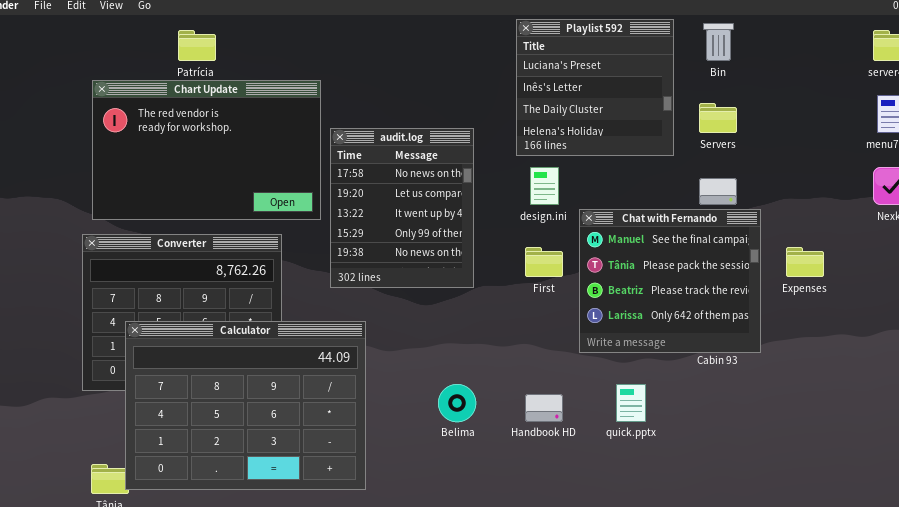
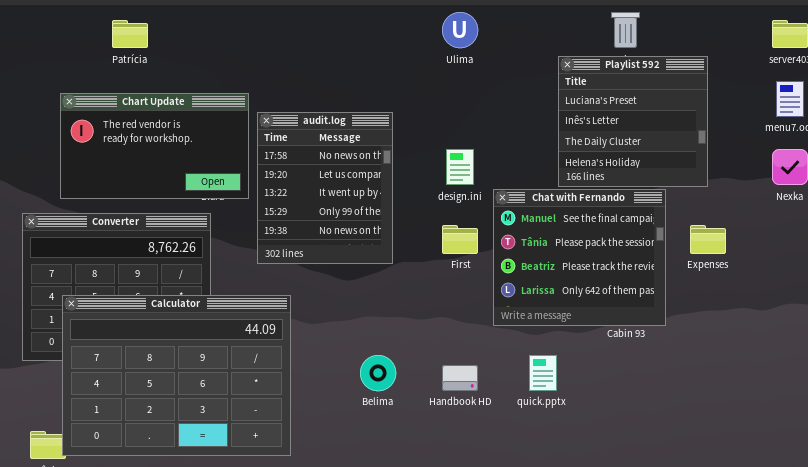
Playlist 592: [516,19,674,156] -> [558,56,708,187], moved
Chart Update: [92,80,321,220] -> [60,93,249,199], resized

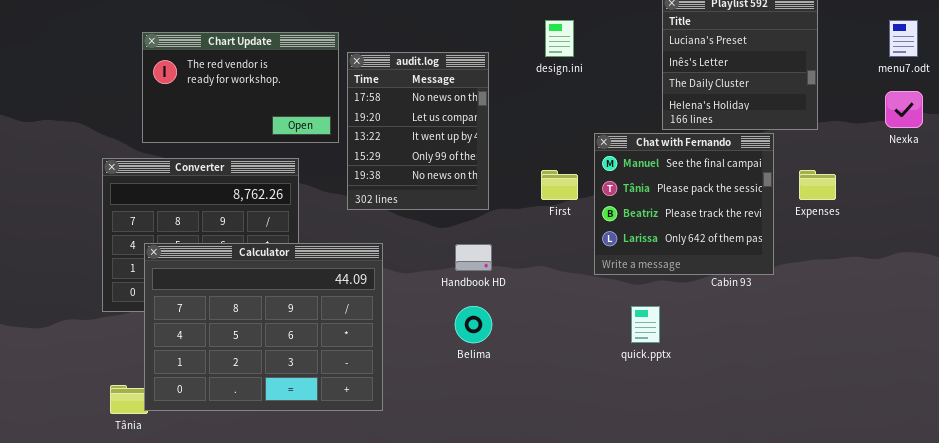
design.ini: [446,149,474,185] -> [545,20,574,57], moved
Handbook HD: [442,365,478,391] -> [455,244,492,271], moved

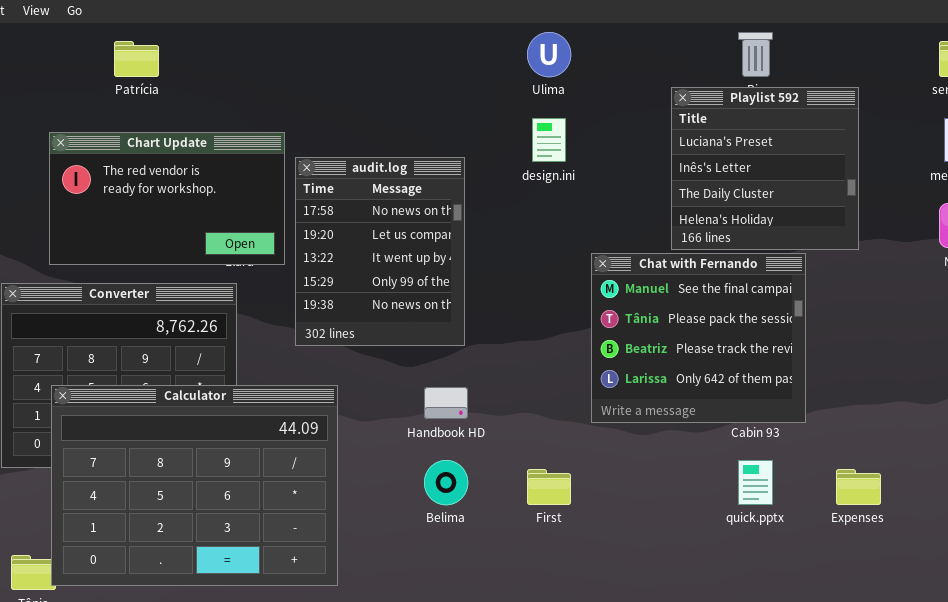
First: [541,170,578,200] -> [527,469,571,505], moved
Expenses: [799,170,836,200] -> [836,469,881,505], moved
quick.pptx: [631,306,660,343] -> [738,460,773,505], moved

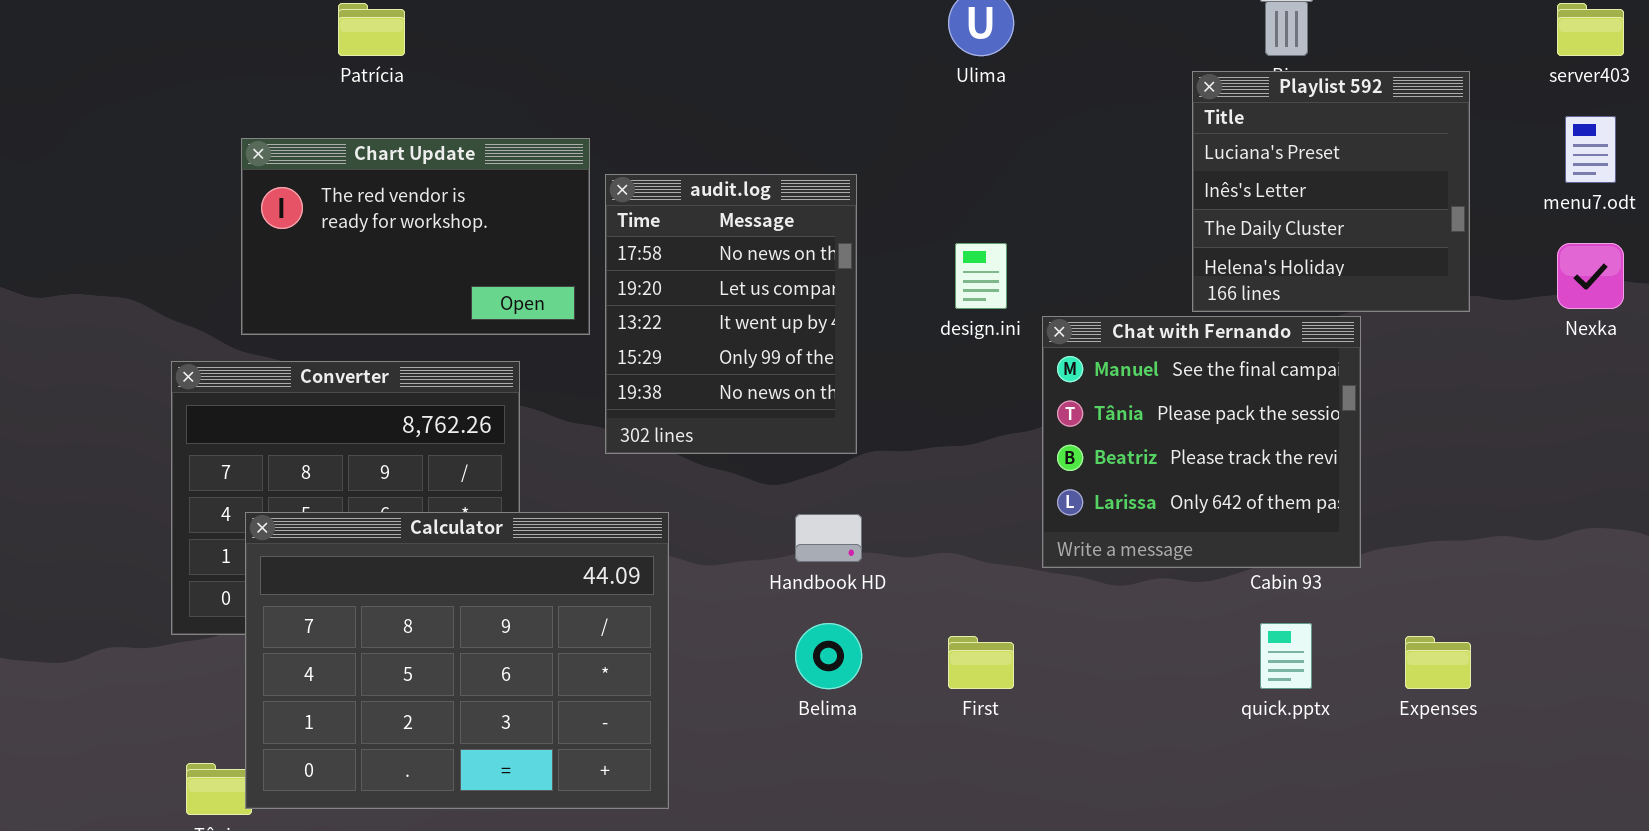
Playlist 592: [671,87,859,250] -> [1192,71,1470,312], moved
design.ini: [532,118,566,162] -> [955,243,1007,309], moved

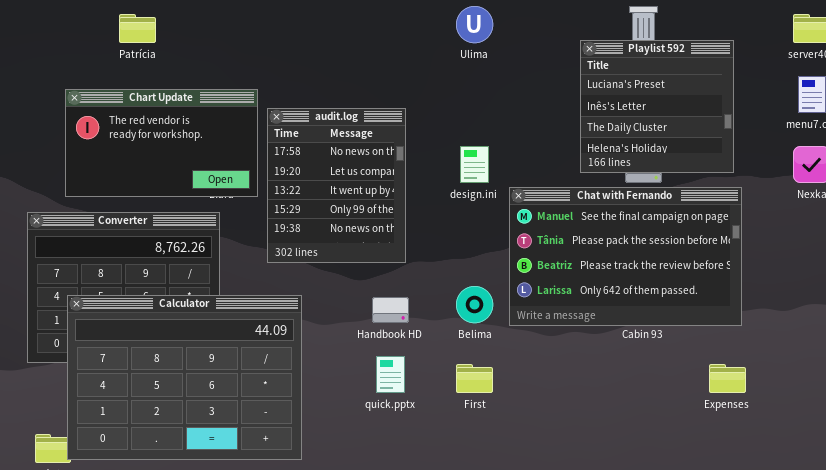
Playlist 592: [1192,71,1470,312] -> [580,40,734,173], moved
Chat with Fernando: [1042,316,1361,568] -> [509,187,742,326], resized
Belima: [795,623,862,689] -> [456,286,493,323], moved
quick.pptx: [1260,623,1312,689] -> [376,356,405,393], moved

